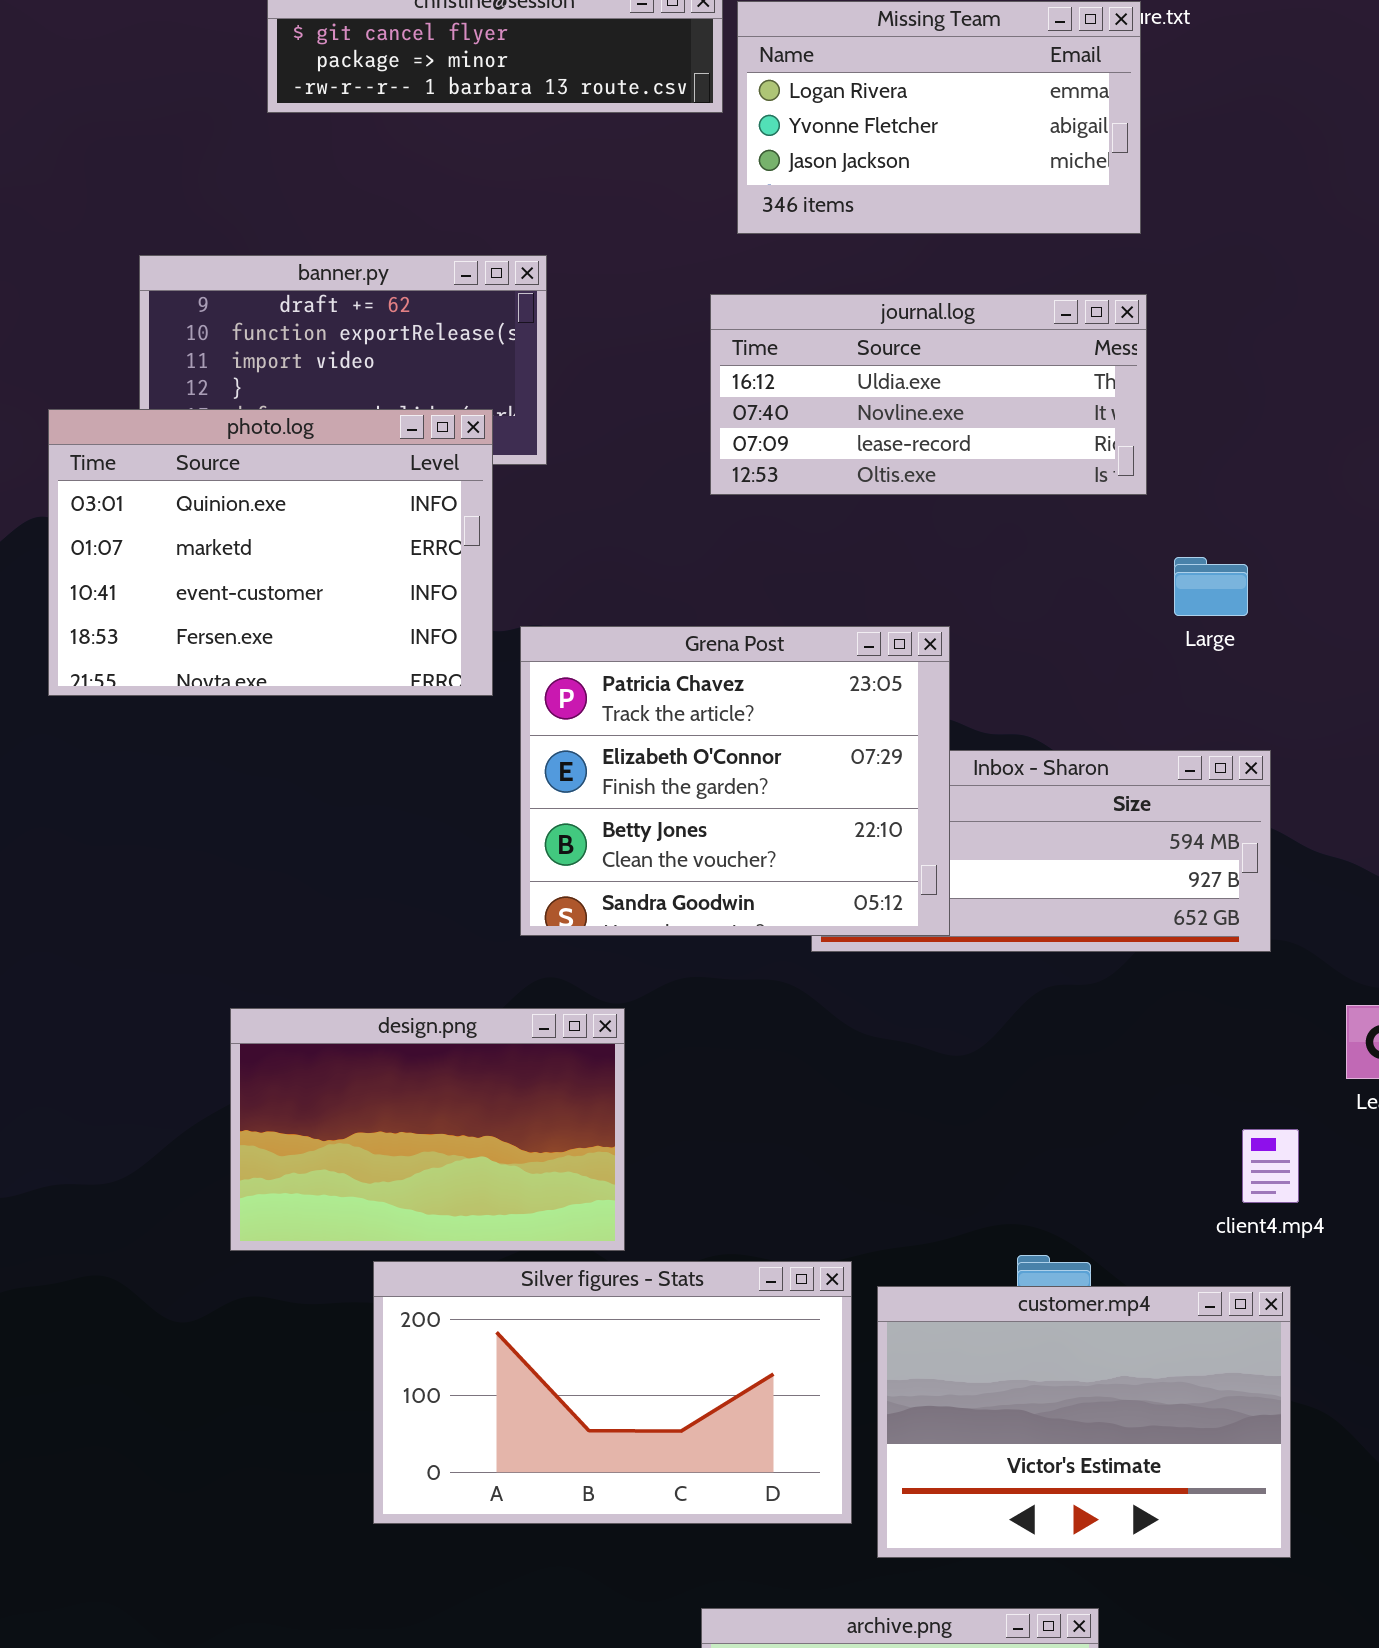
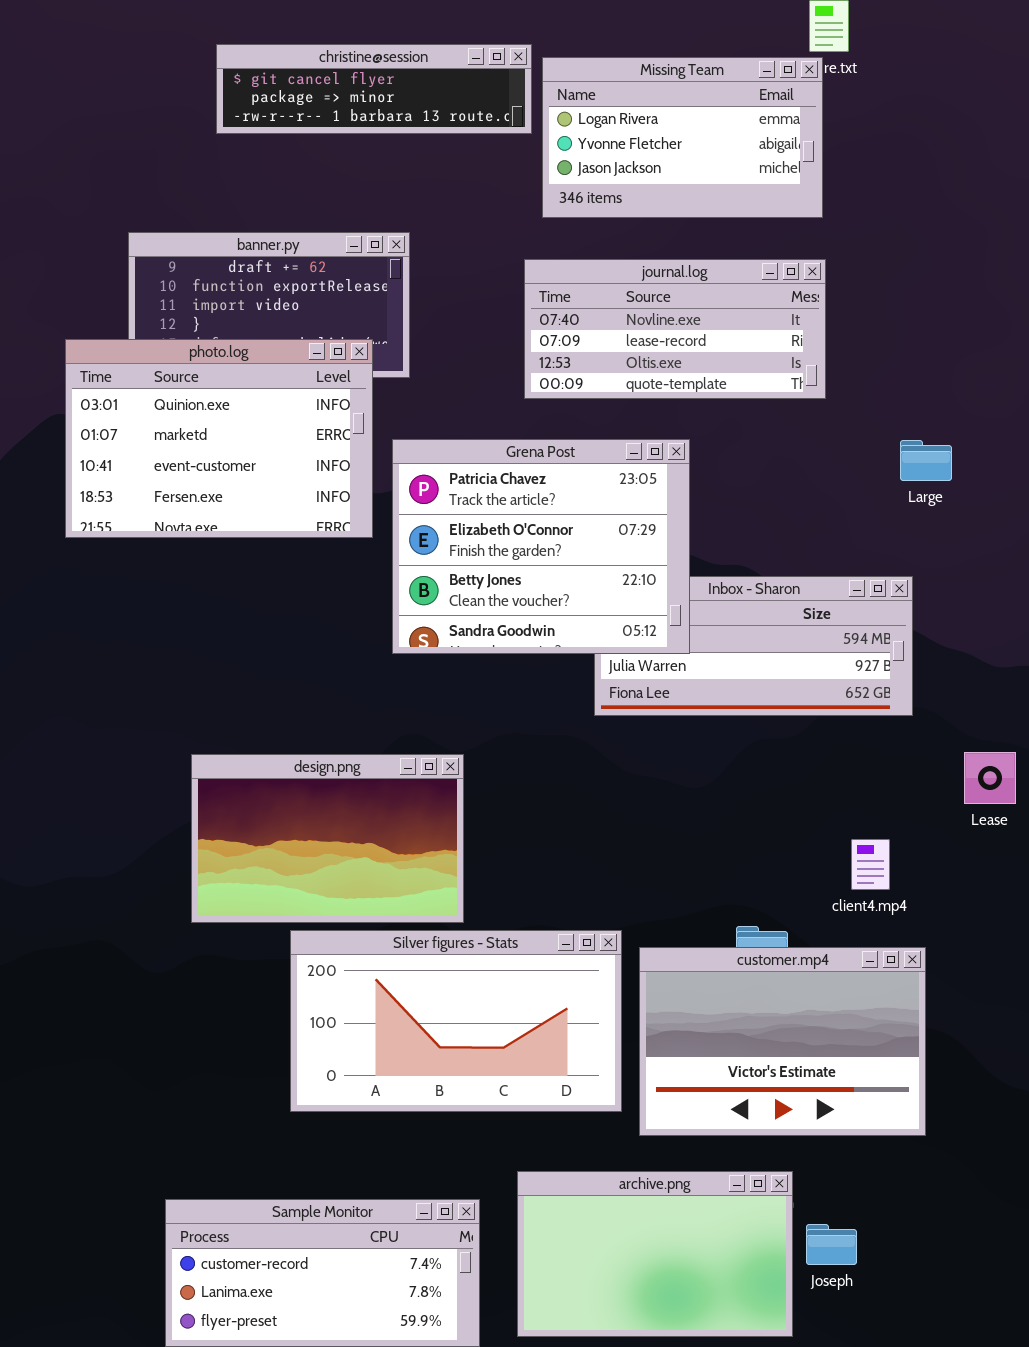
journal.log: [710,294,1147,495] -> [524,259,826,399], scrolled down 1 row
Large: [1174,557,1248,616] -> [900,440,952,481], moved
Grena Post: [520,626,950,936] -> [392,439,690,654], moved
client4.mp4: [1242,1129,1299,1203] -> [851,839,890,890], moved

